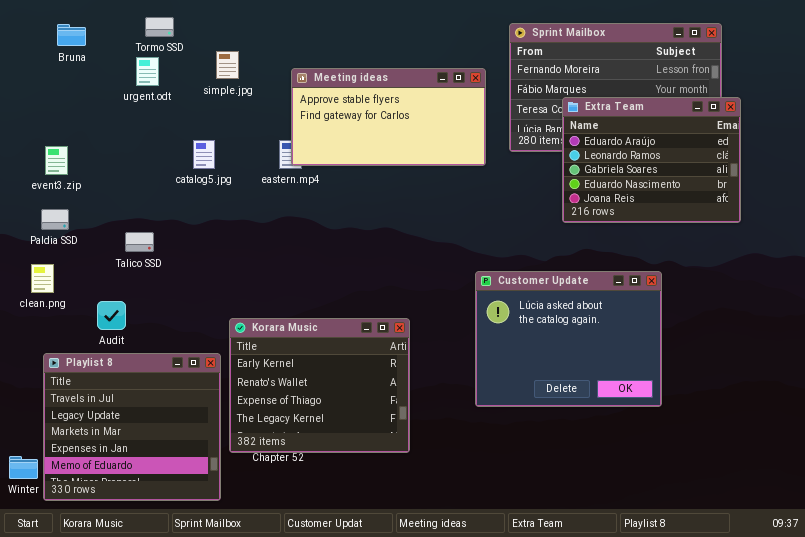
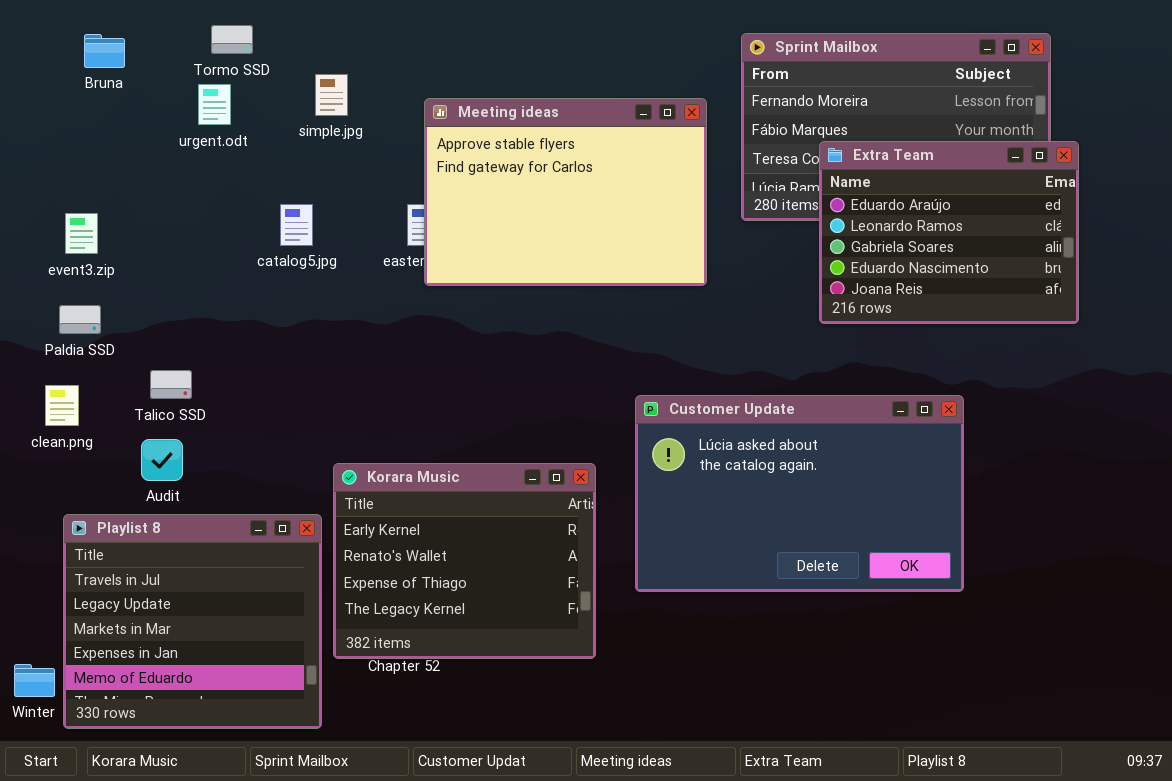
Meeting ideas: [291,68,486,166] -> [424,98,707,286], resized
Talico SSD: [125,232,154,252] -> [150,370,192,399], moved
Customer Update: [475,271,662,407] -> [635,395,964,592], resized

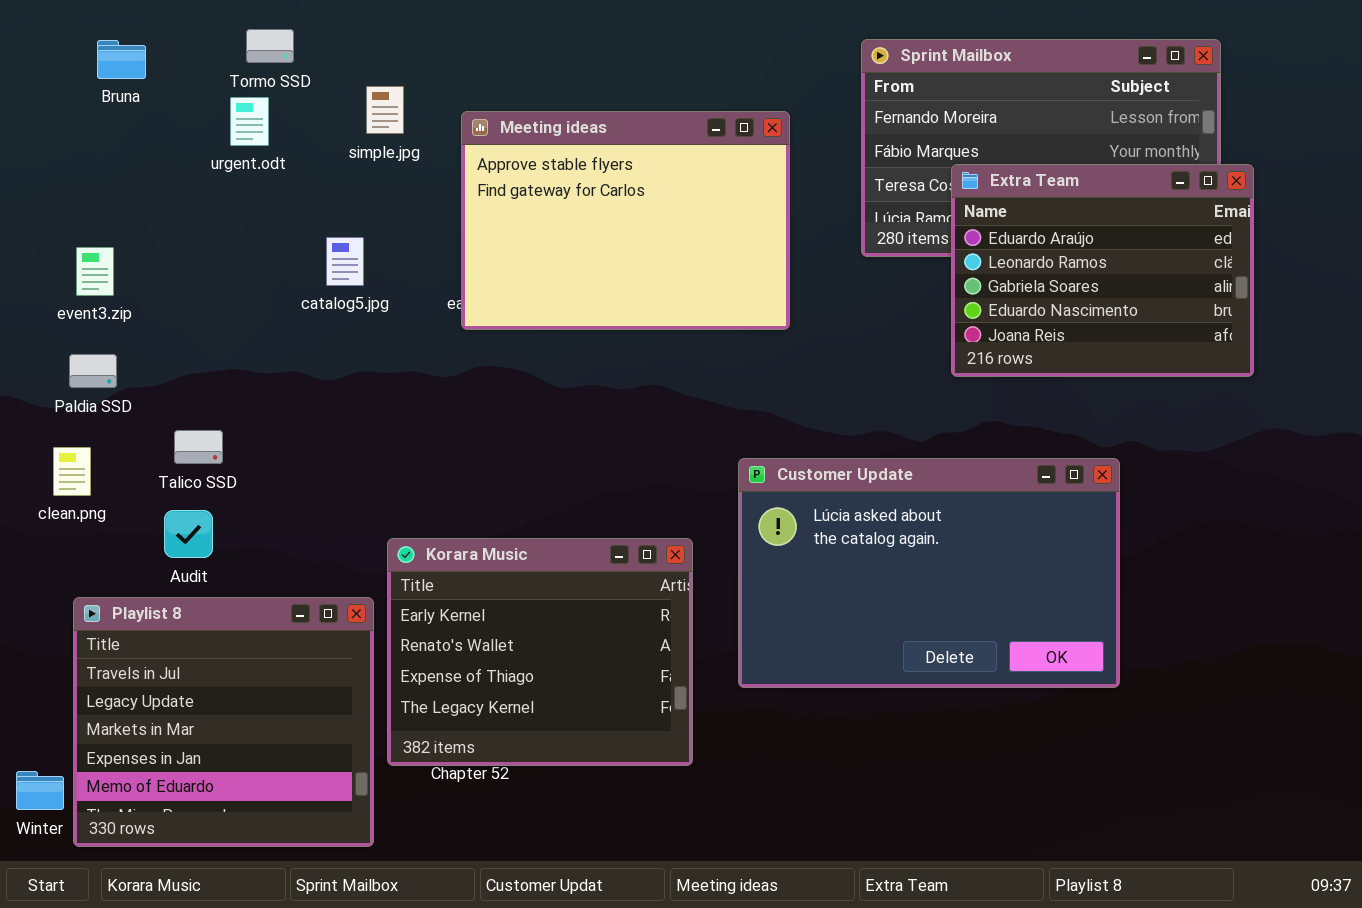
Meeting ideas: [424,98,707,286] -> [461,111,790,330], moved

